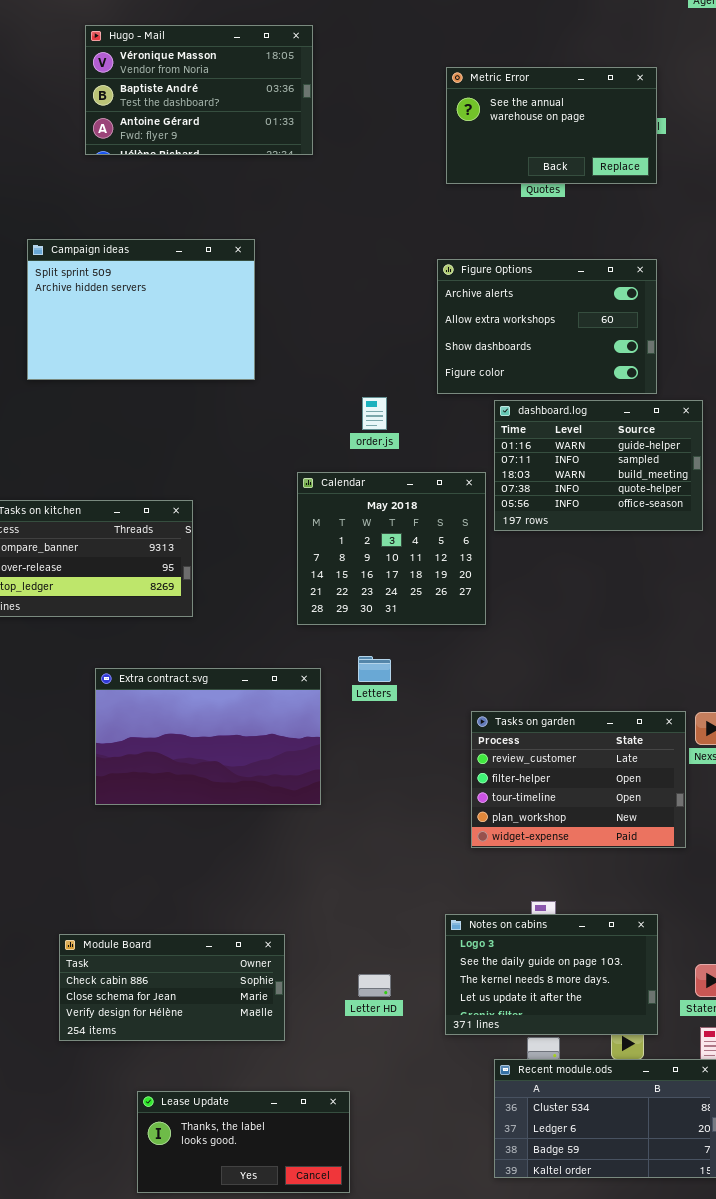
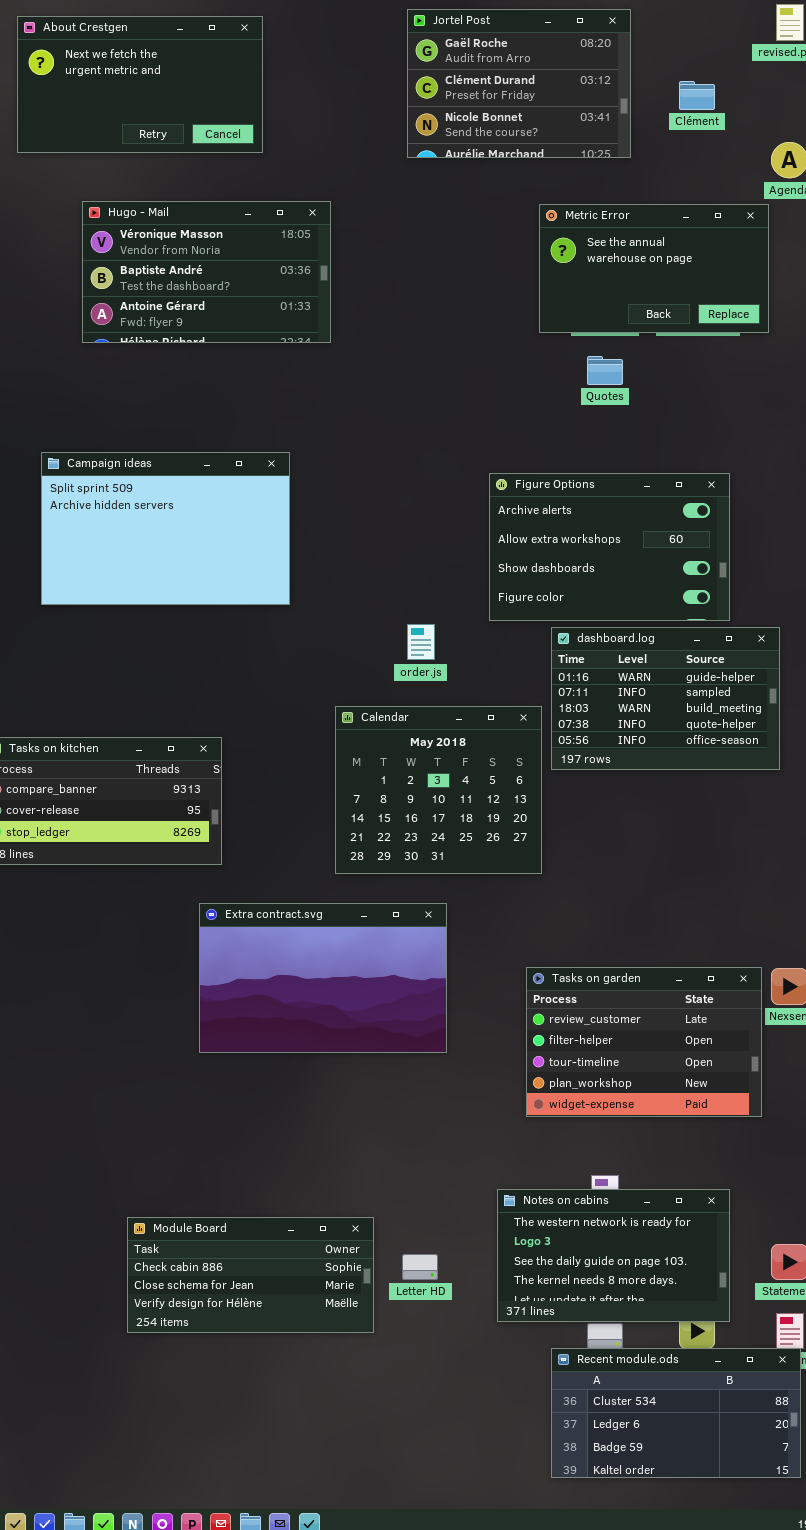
Hugo - Mail: [85,25,313,155] -> [82,201,331,343], moved
Metric Error: [446,67,657,184] -> [539,204,769,333], moved
Extra contract.svg: [95,668,321,805] -> [199,903,447,1053], moved
Notes on cabins: [445,914,658,1035] -> [497,1189,730,1322], scrolled up 1 row
Module Board: [59,934,285,1041] -> [127,1217,374,1333], moved
Lease Update: [137,1091,350,1193] -> none, closed

